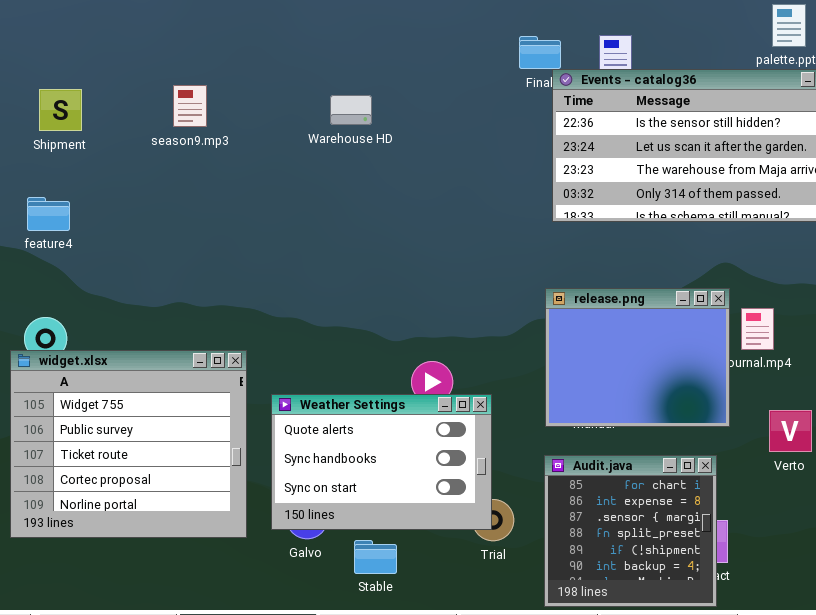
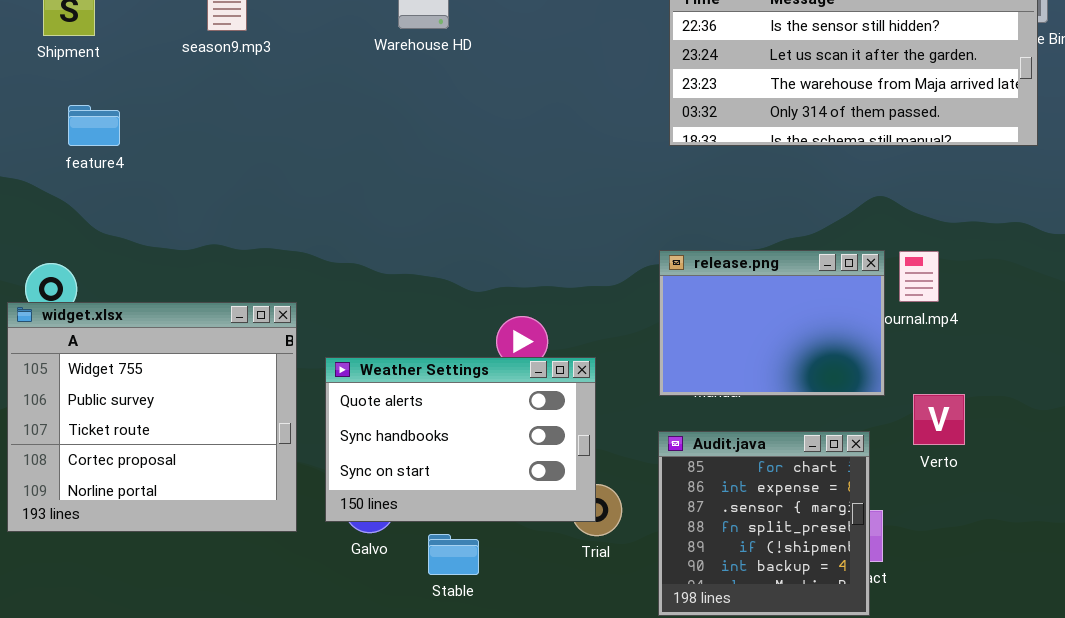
feature4: [27,197,70,231] -> [68,105,120,146], moved
release.png: [545,288,730,427] -> [659,250,885,396], resized
Verto: [769,410,812,452] -> [913,394,965,445], moved

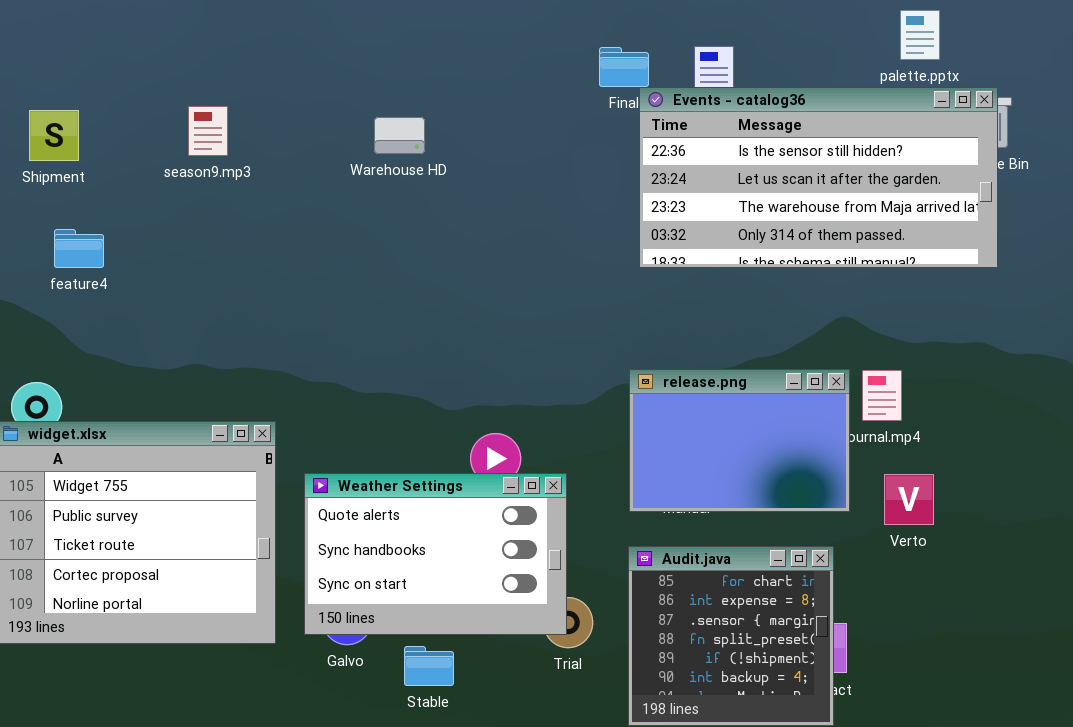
Verto: [913,394,965,445] -> [884,474,934,525], moved

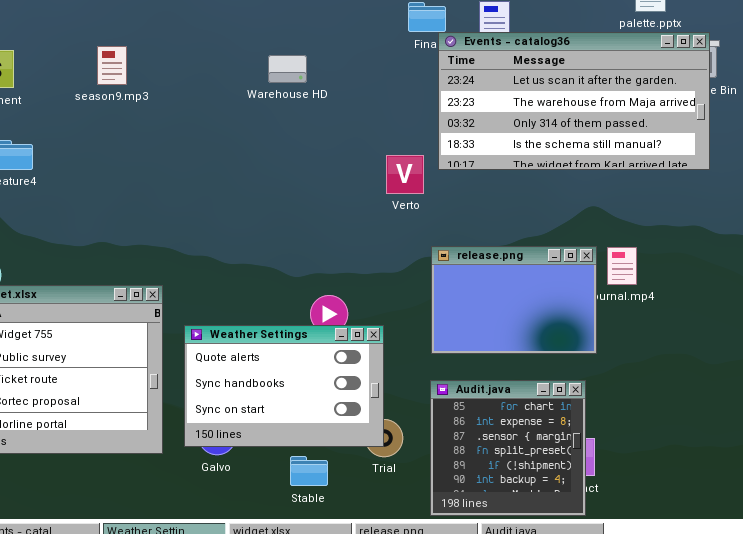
Events - catalog36: [639,87,998,268] -> [438,32,710,170], scrolled down 1 row
Warehouse HD: [374,117,425,154] -> [268,55,307,83], moved
Verto: [884,474,934,525] -> [386,155,424,194], moved
Stable: [404,646,454,686] -> [290,456,328,486], moved

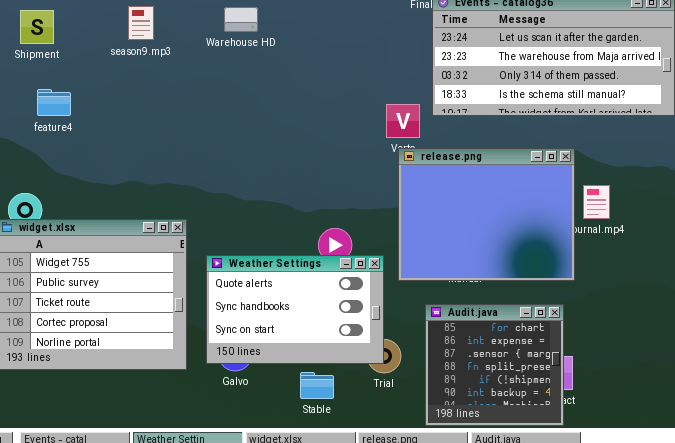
Warehouse HD: [268,55,307,83] -> [224,7,258,32], moved
release.png: [431,246,597,354] -> [398,148,575,281], resized

